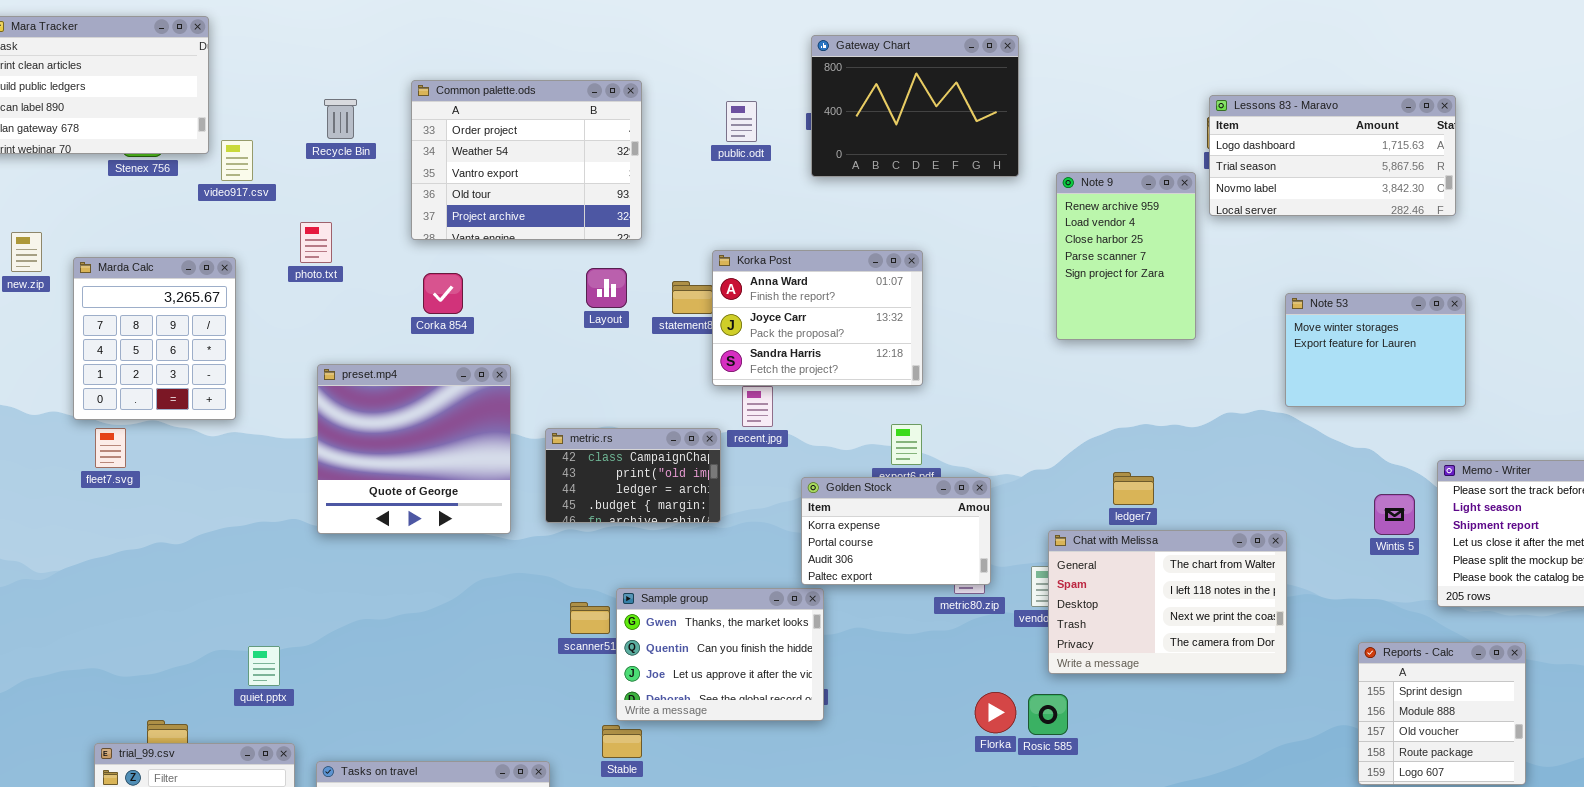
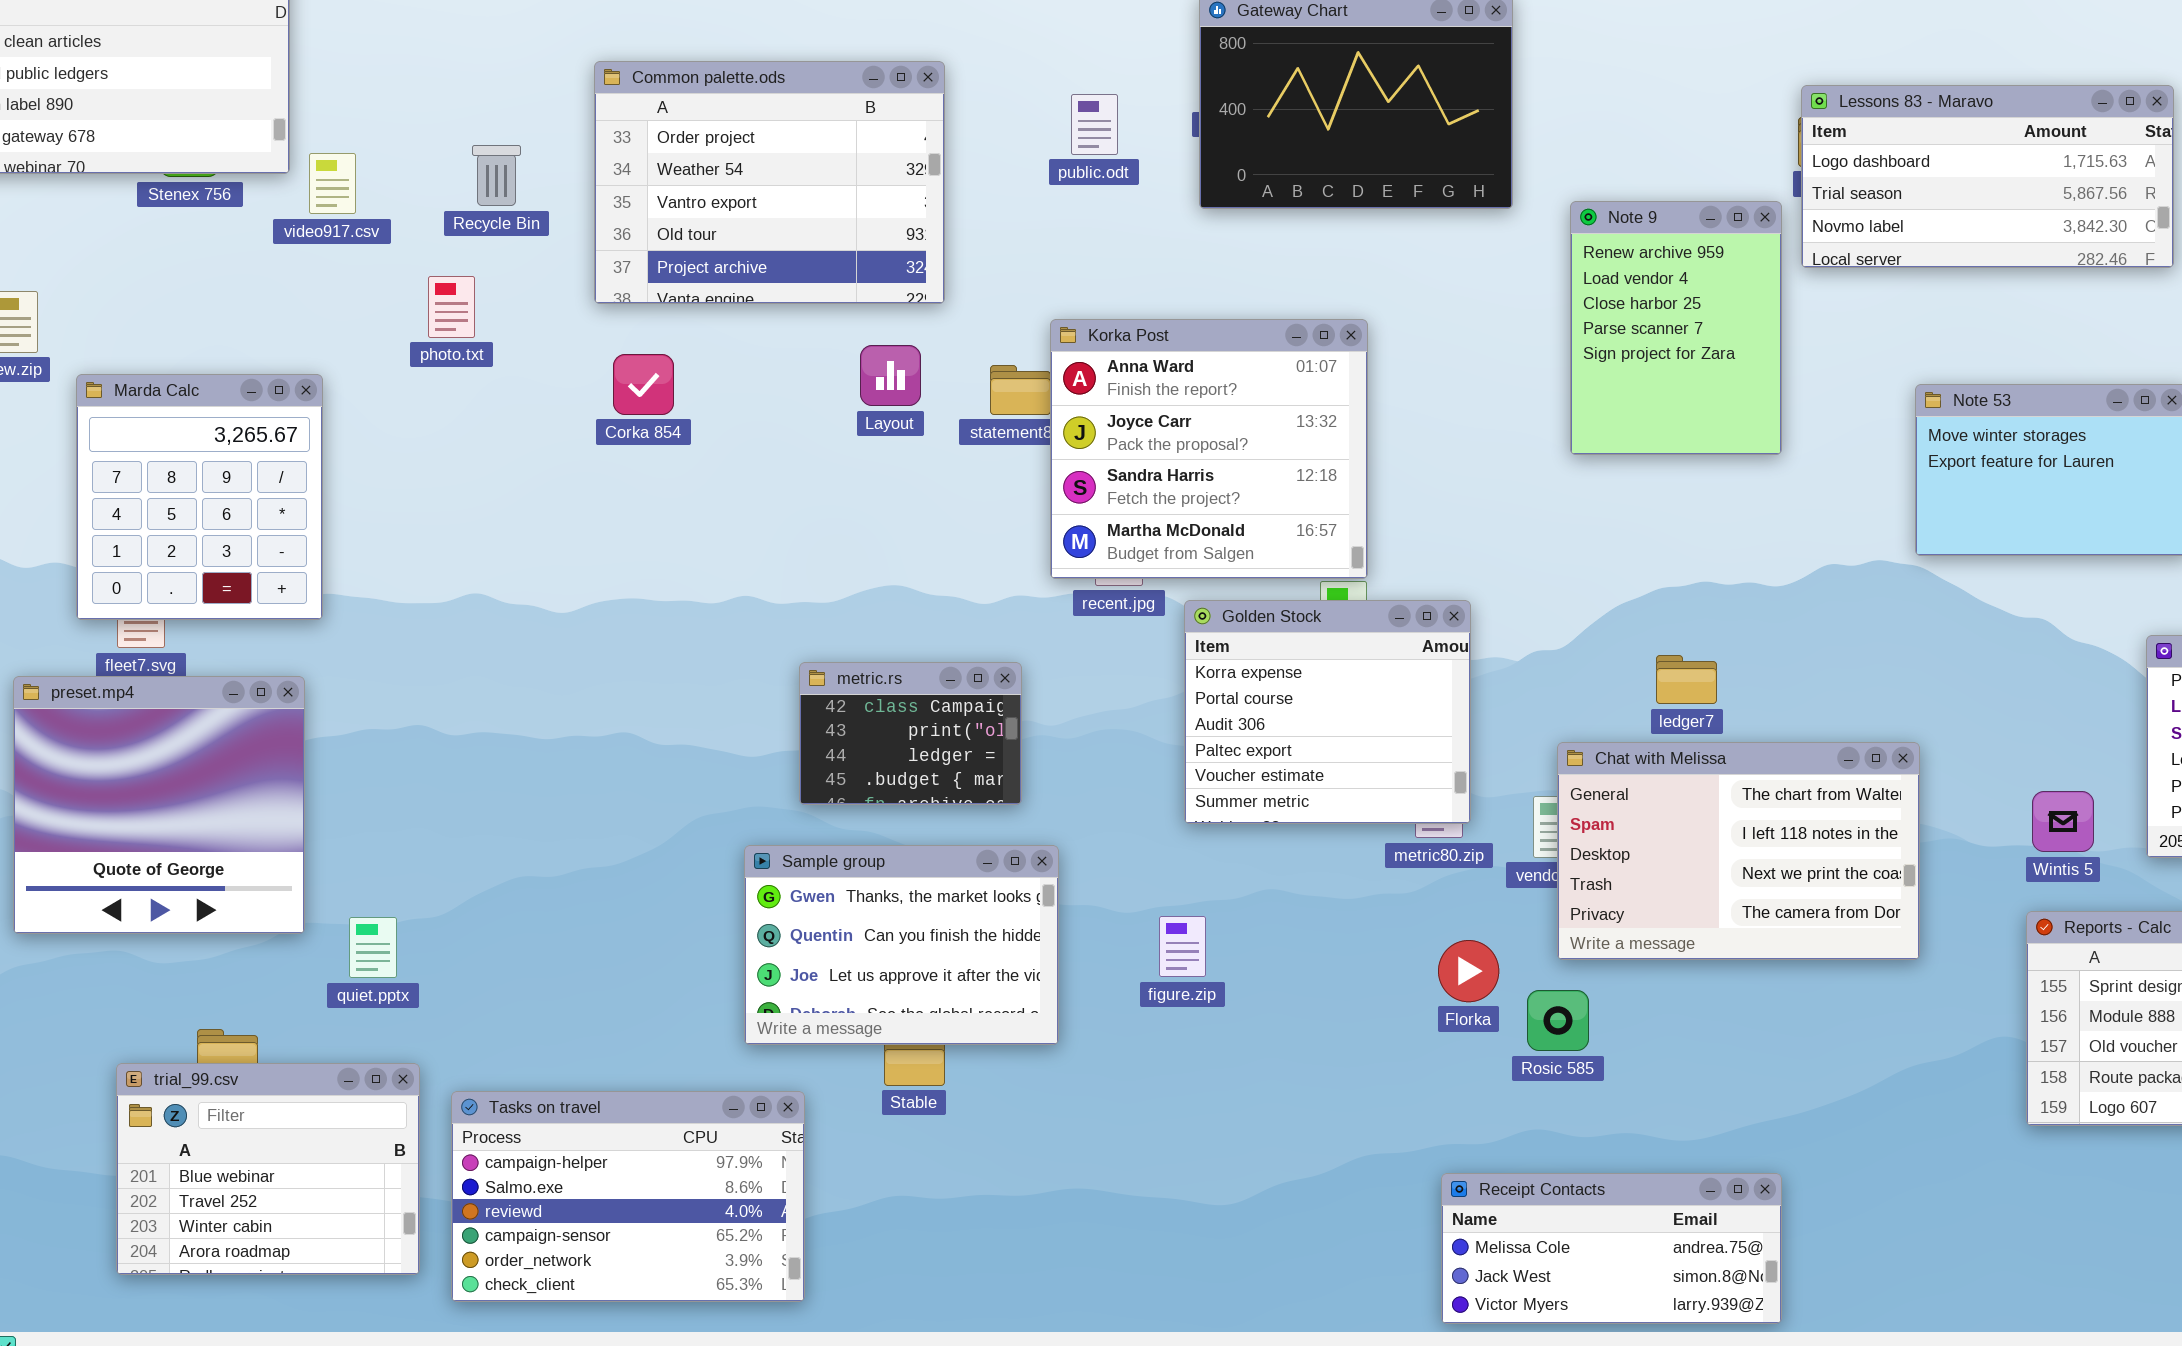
Recycle Bin: [324,99,357,139] -> [472,145,521,206], moved
Korka Post: [712,250,923,386] -> [1050,319,1368,579], resized
Marda Calc: [73,257,236,420] -> [76,374,323,620], moved
preset.mp4: [317,364,511,534] -> [13,676,305,934], moved
metric.rs: [545,428,721,523] -> [799,662,1022,805], moved, resized
Golden Stock: [801,477,991,585] -> [1184,600,1471,824], resized
Wintis 5: [1374,494,1415,535] -> [2032,791,2094,852], moved
Sample group: [616,588,824,721] -> [744,845,1059,1045], moved
Florka: [975,692,1016,733] -> [1438,940,1499,1002], moved

